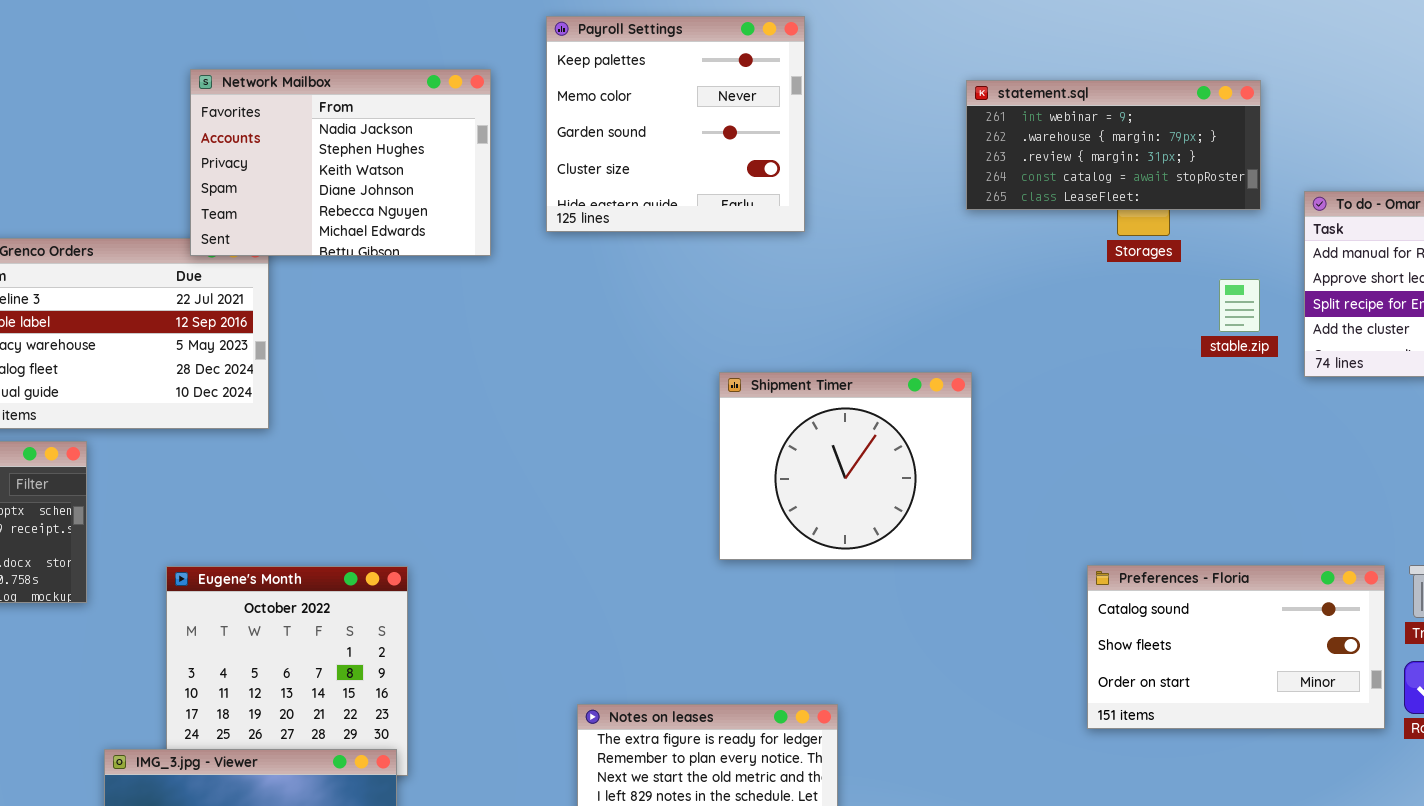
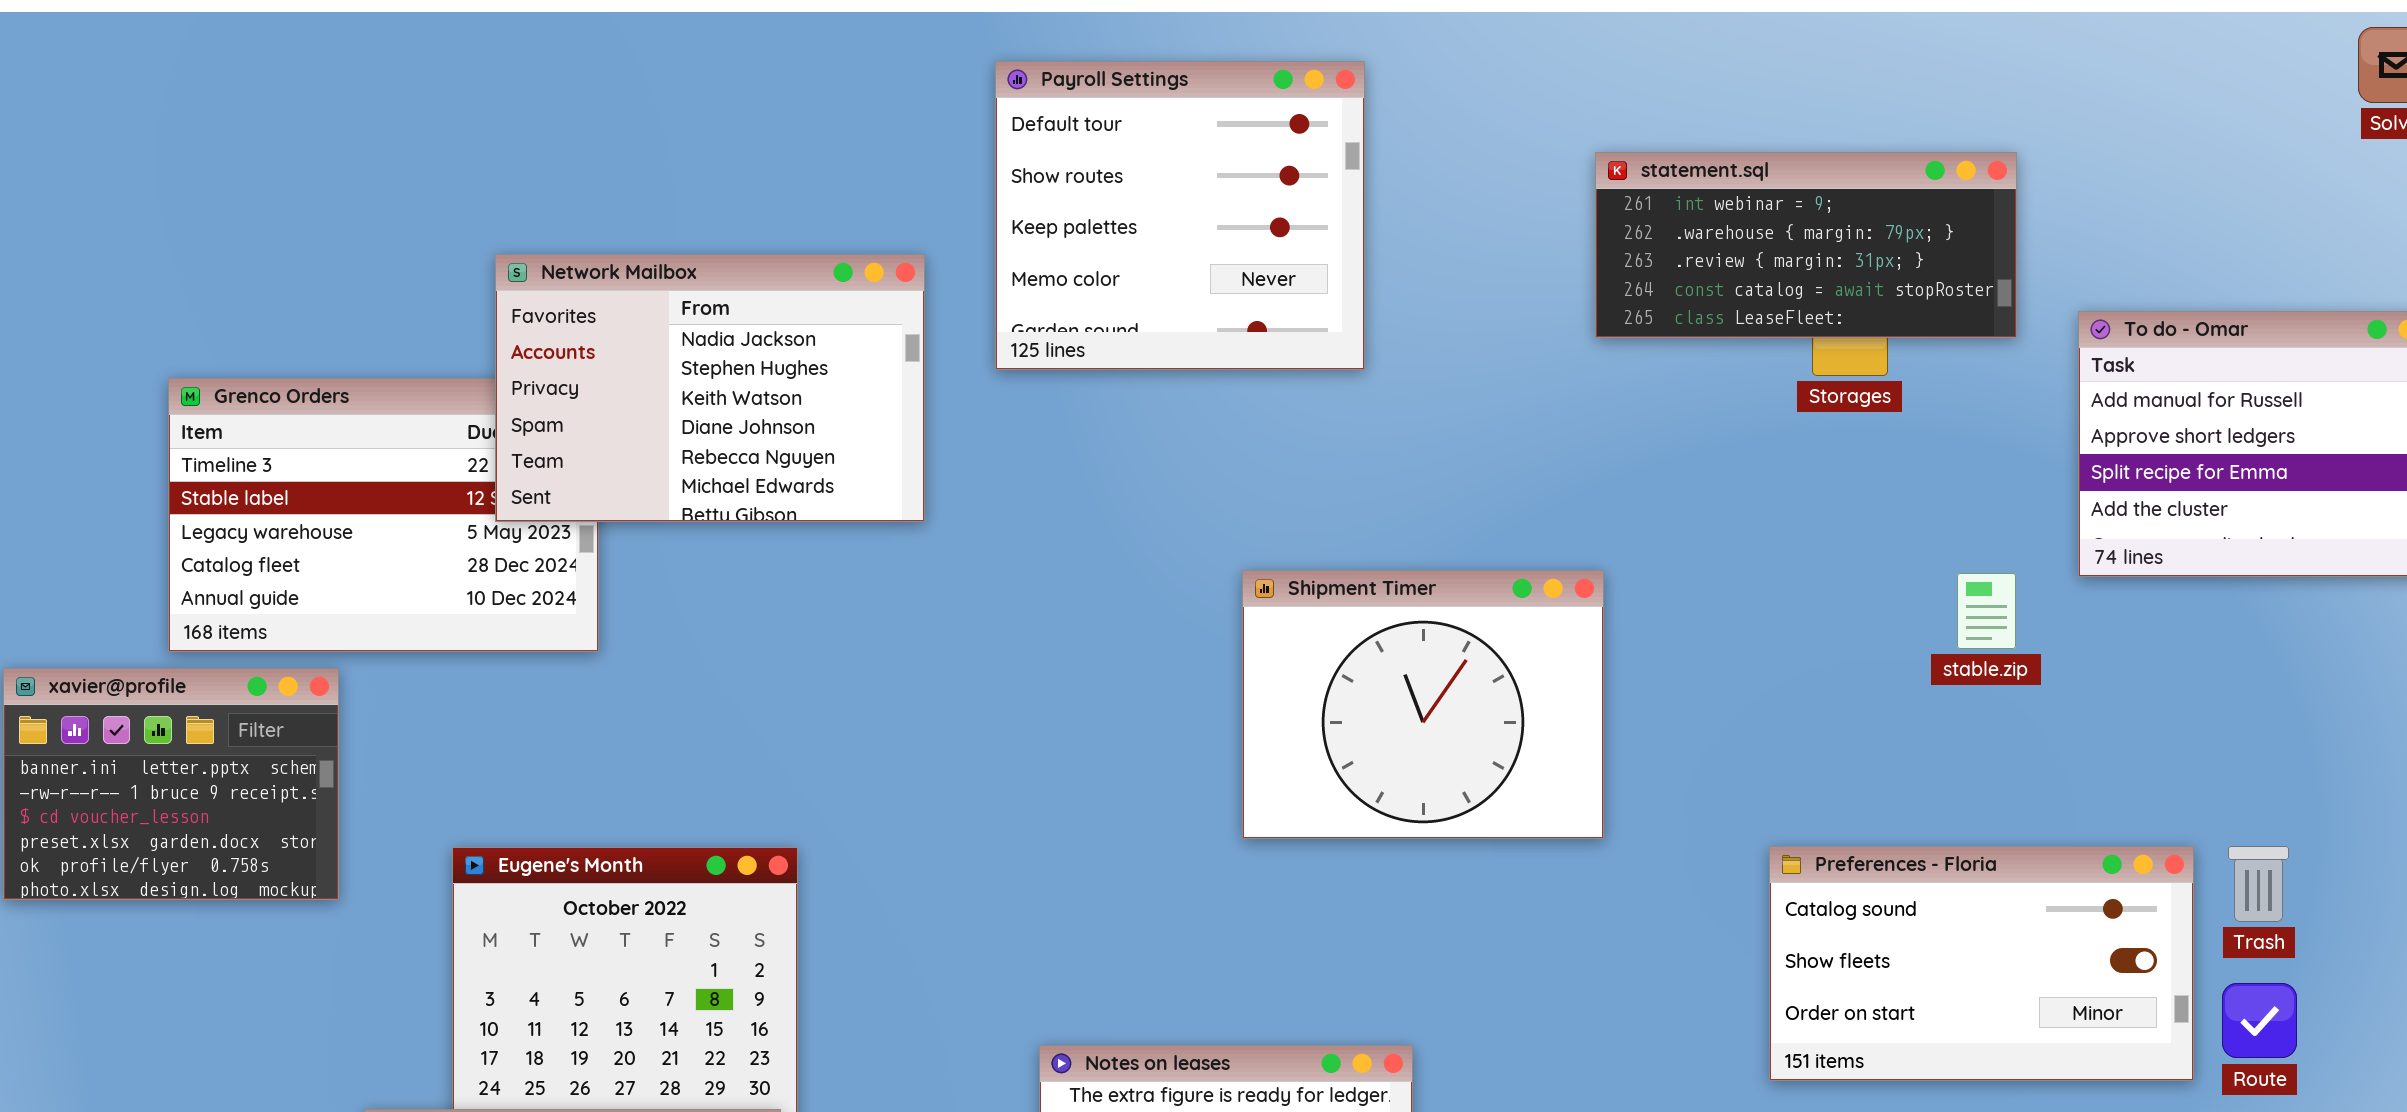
Payroll Settings: [546,16,805,232] -> [995,61,1365,370], scrolled up 2 rows
Network Mailbox: [190,69,491,256] -> [495,254,925,522], moved
stable.zip: [1219,279,1260,332] -> [1957,573,2016,649], moved

